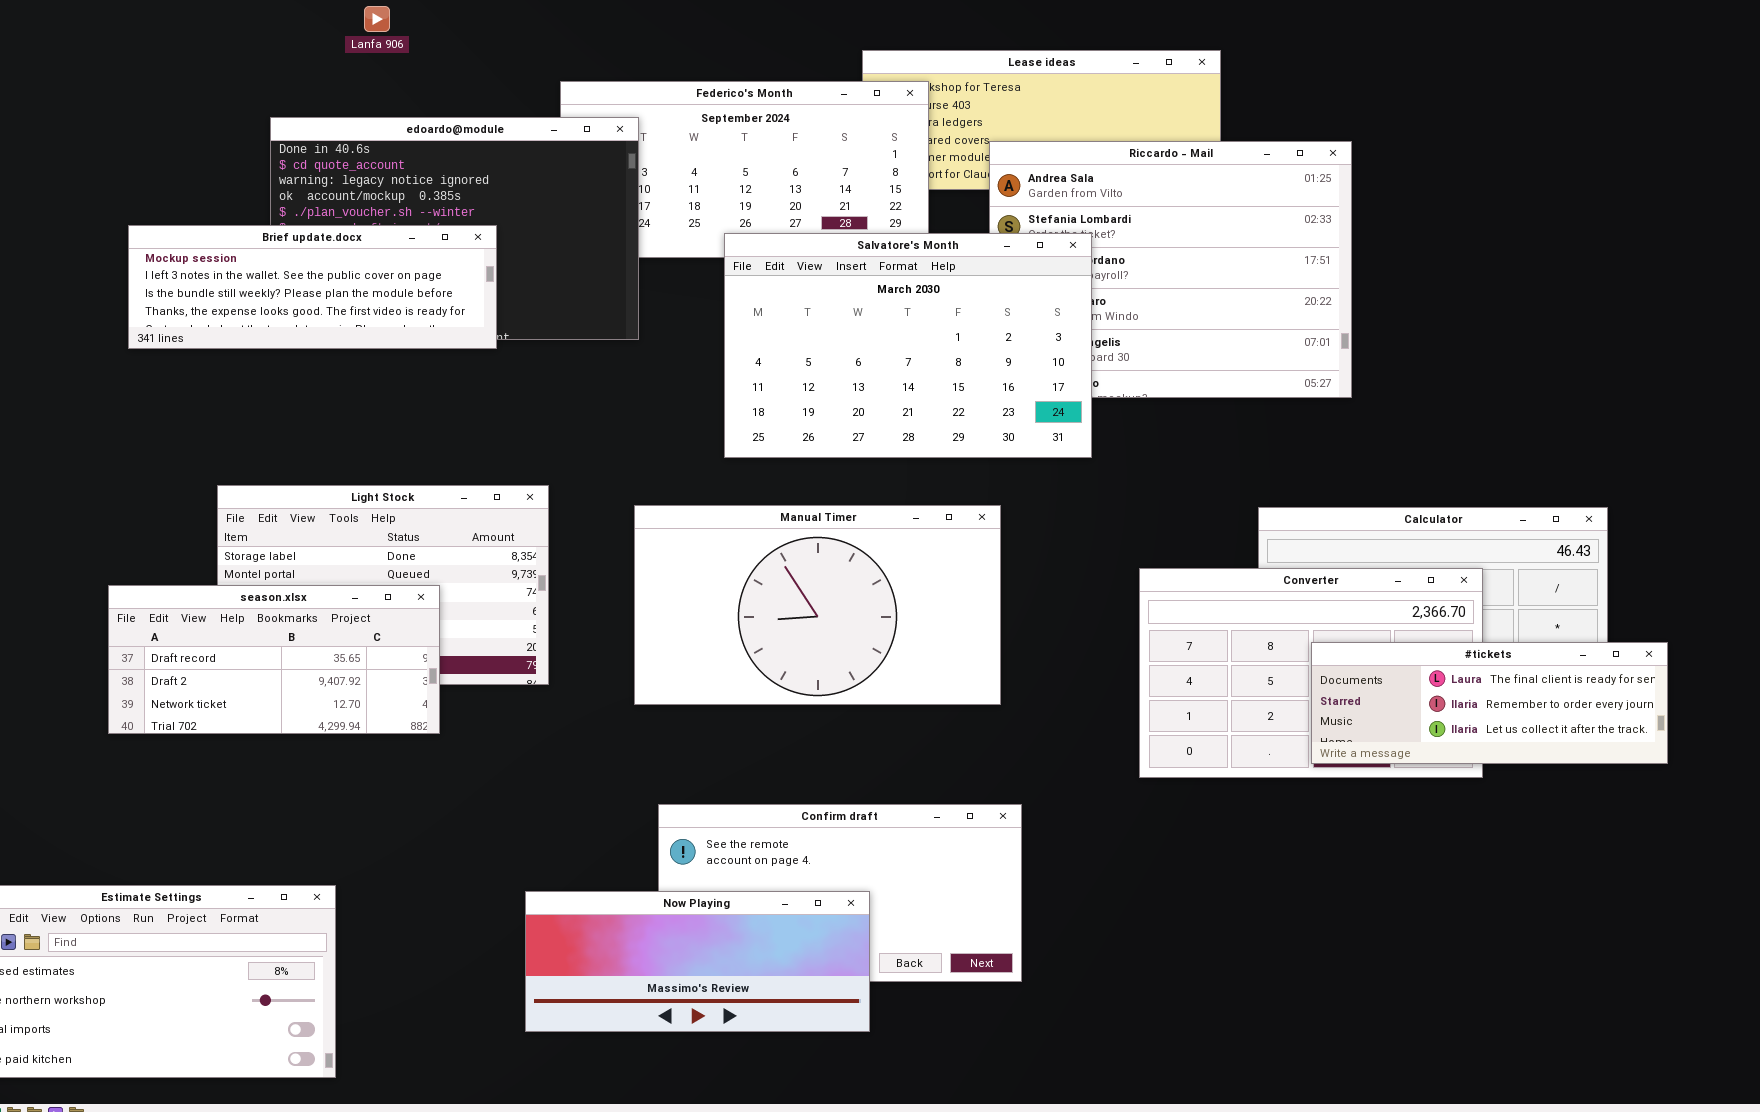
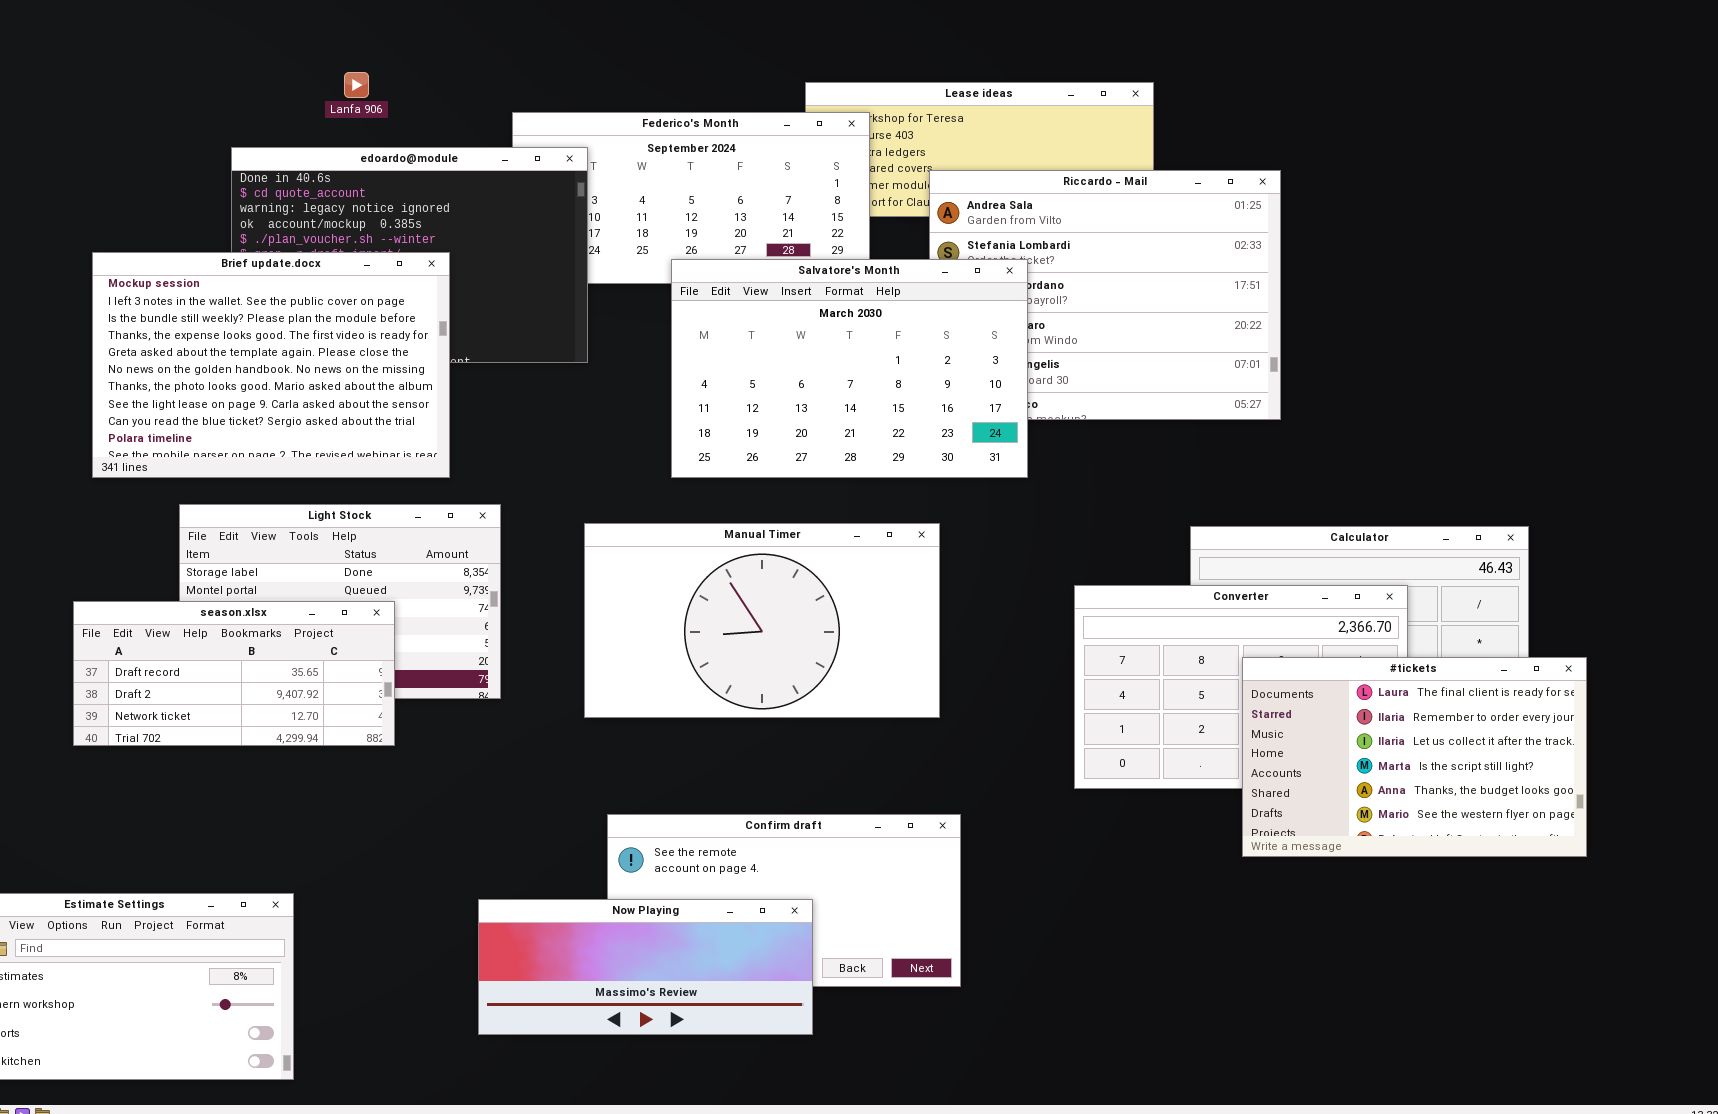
Lanfa 906: [364,6,390,32] -> [344,72,369,98], moved
Brief update.docx: [128,225,497,349] -> [92,252,450,478], resized
#tickets: [1311,642,1668,764] -> [1242,657,1587,857], resized

